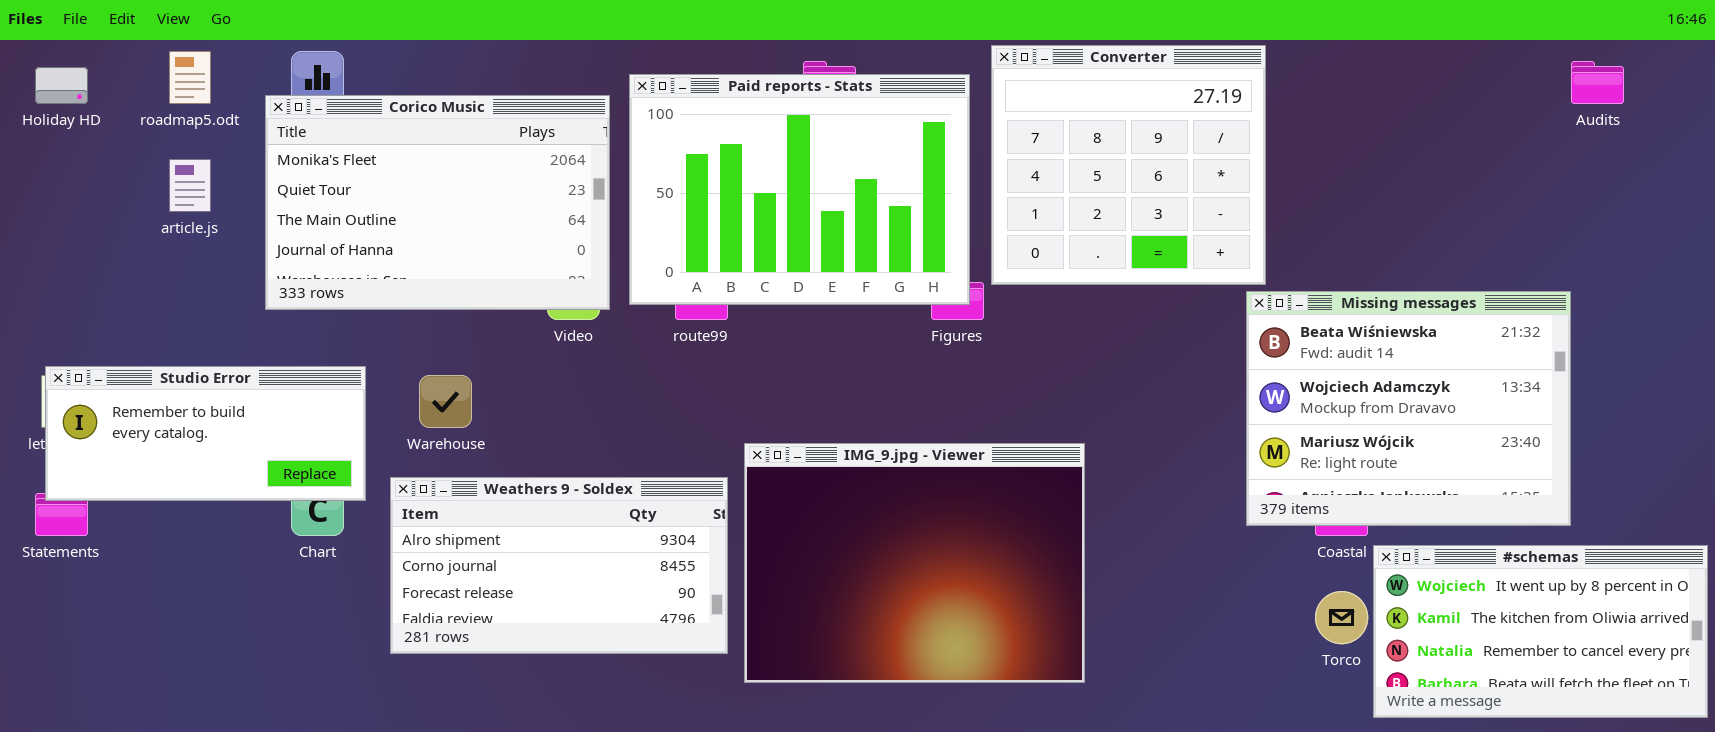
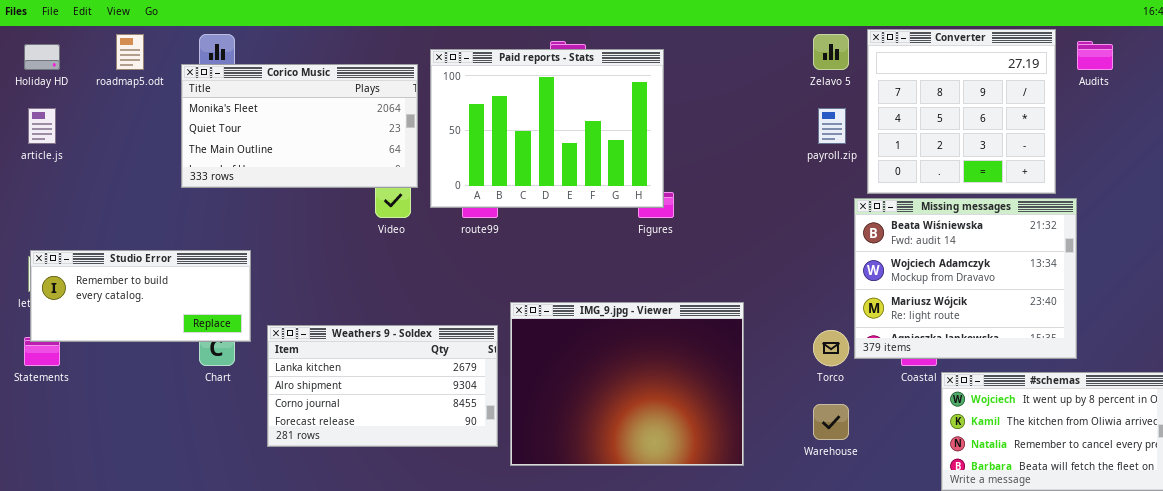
Converter: [991,45,1266,285] -> [867,29,1056,194], moved
Corico Music: [265,95,610,310] -> [181,64,418,188], resized
article.js: [169,159,211,212] -> [28,108,56,144], moved
Warehouse: [419,375,472,428] -> [813,404,849,440], moved
Weathers 9 - Soldex: [390,477,728,654] -> [267,325,498,447], scrolled up 1 row
Torco: [1315,591,1368,644] -> [813,330,849,366], moved

